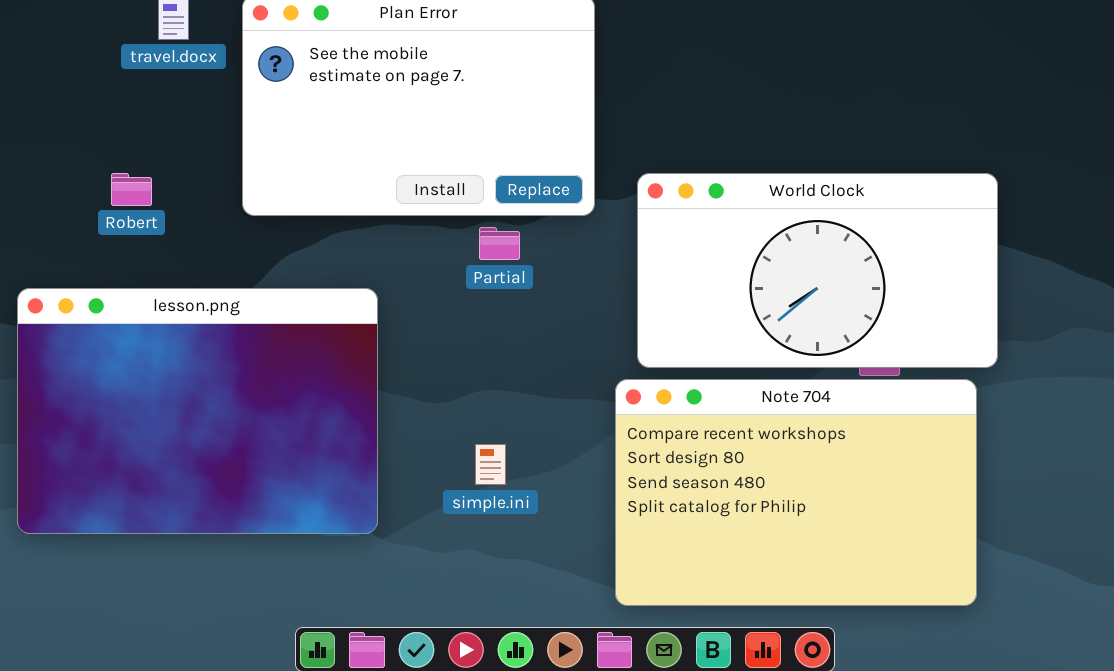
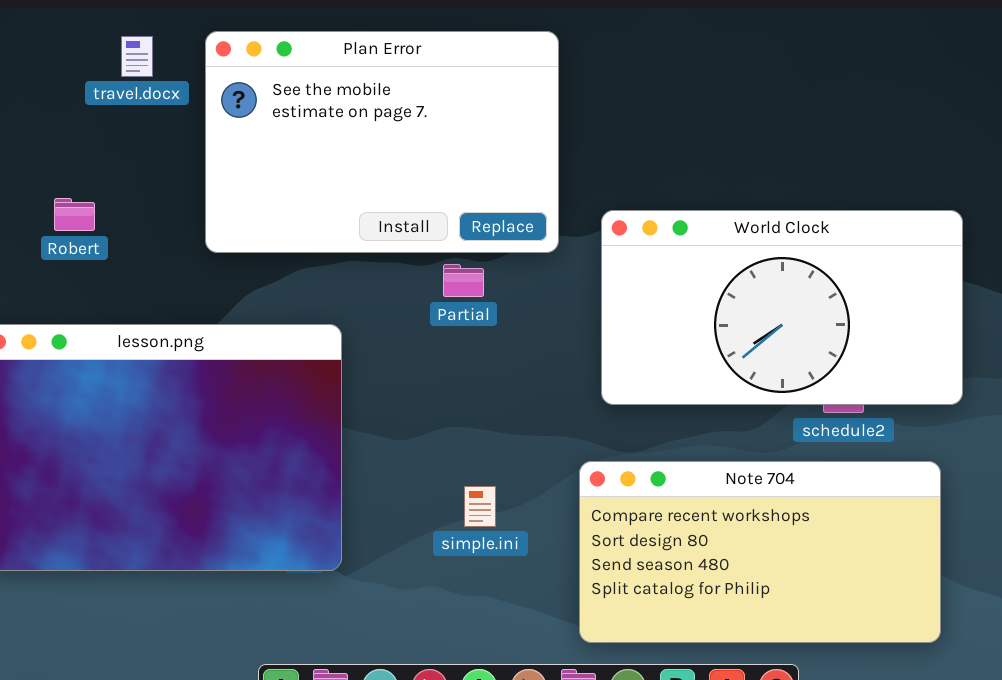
Robert: [111,173,152,206] -> [54,198,95,231], moved
Note 704: [615,379,977,606] -> [579,461,941,643], resized
simple.ini: [475,444,506,485] -> [464,486,496,527], moved

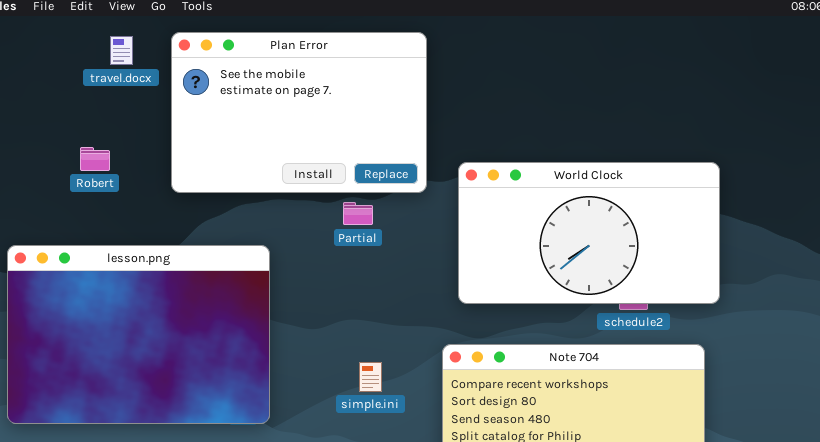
Robert: [54,198,95,231] -> [80,147,110,171], moved

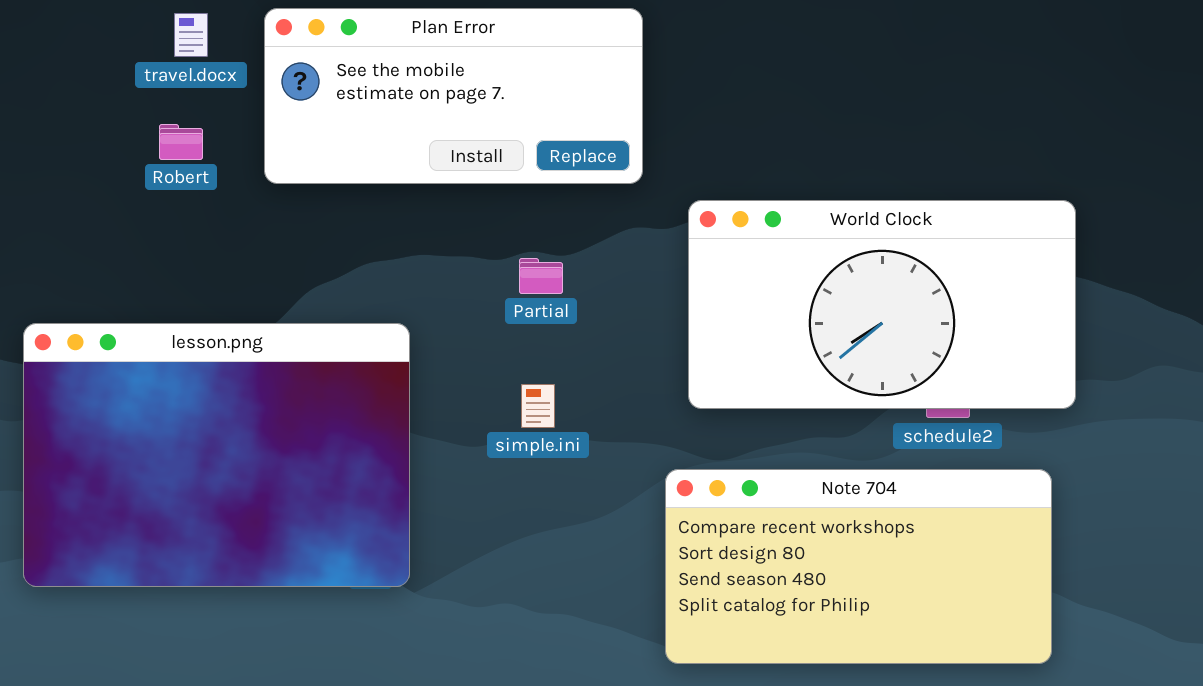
Plan Error: [171,32,427,193] -> [264,8,643,184], resized
Robert: [80,147,110,171] -> [159,124,203,160], moved
simple.ini: [359,362,382,392] -> [521,384,555,428], moved

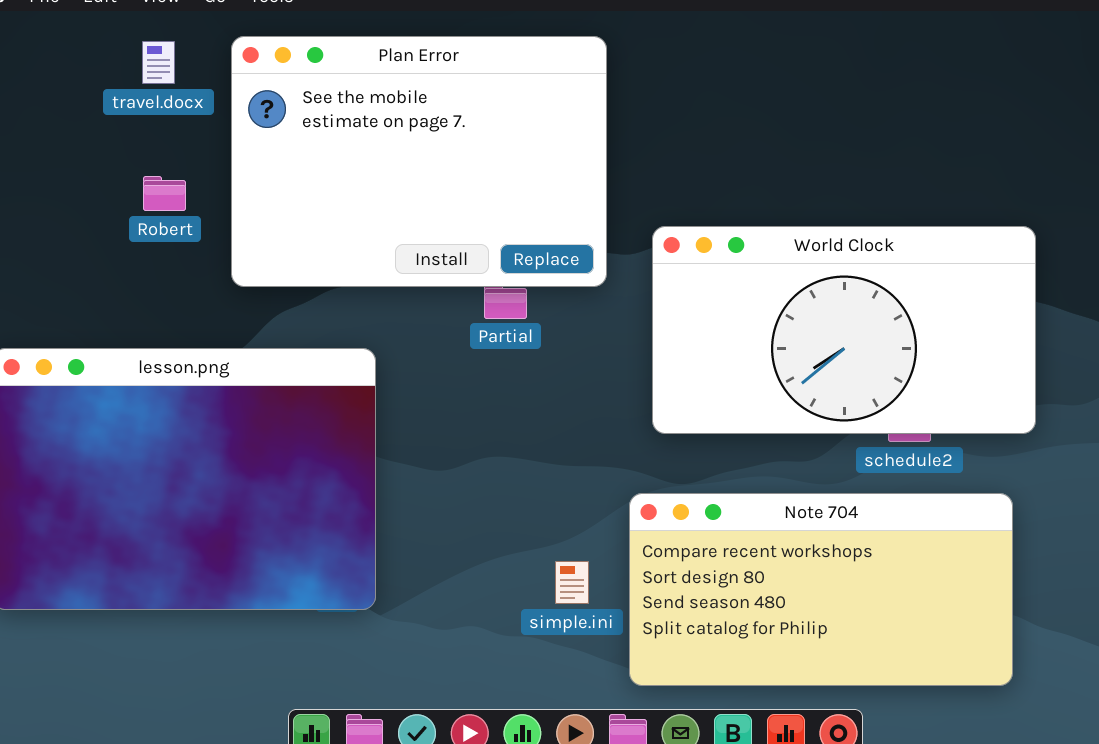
Plan Error: [264,8,643,184] -> [231,36,607,287], resized
Robert: [159,124,203,160] -> [143,176,186,211], moved
simple.ini: [521,384,555,428] -> [555,561,589,604], moved

